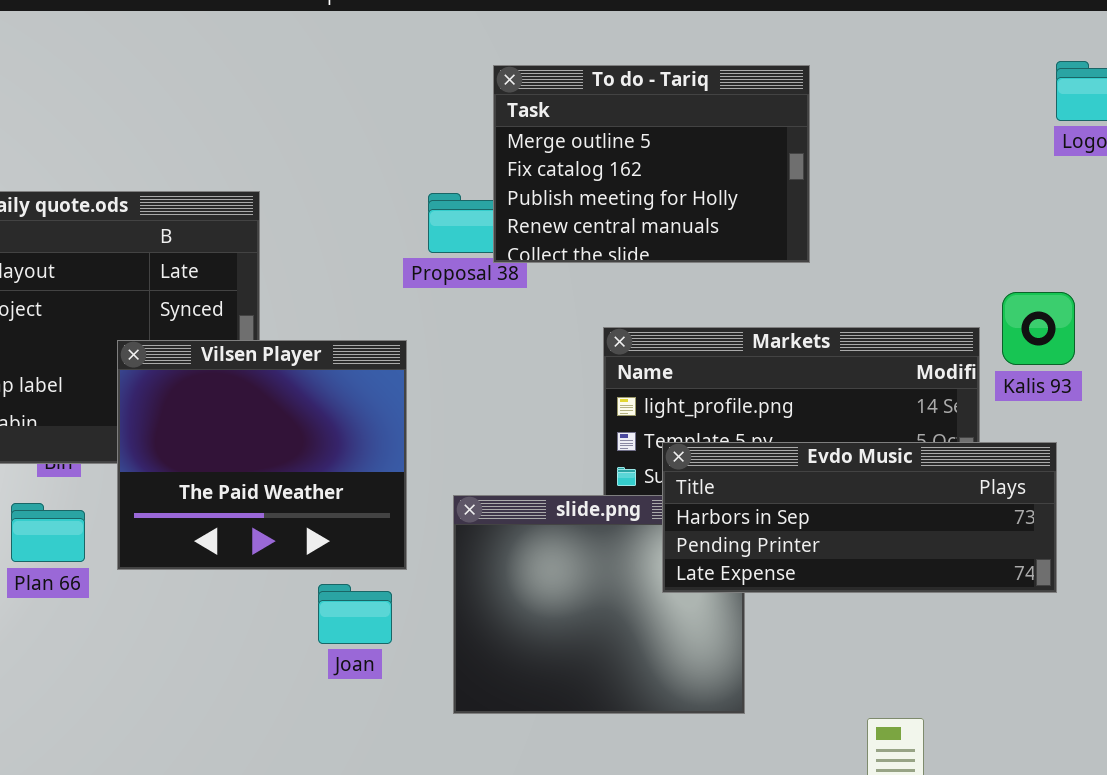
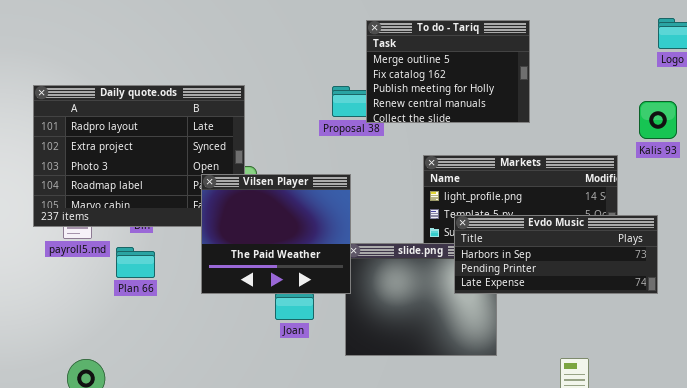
Kalis 93: [1002,292,1075,365] -> [639,101,677,139], moved
Vilsen Player: [117,340,407,570] -> [201,174,351,294], moved

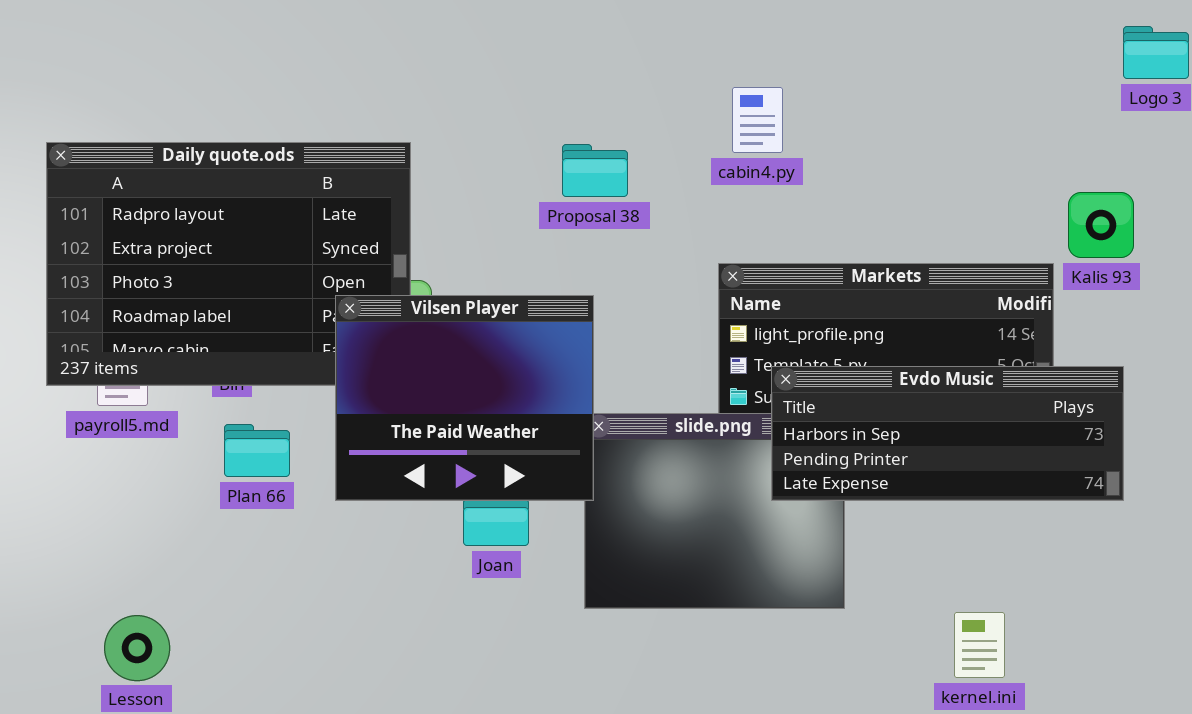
To do - Tariq: [366,20,530,123] -> none, closed
Kalis 93: [639,101,677,139] -> [1068,192,1134,258], moved
Plan 66: [116,247,155,278] -> [224,424,290,477], moved

